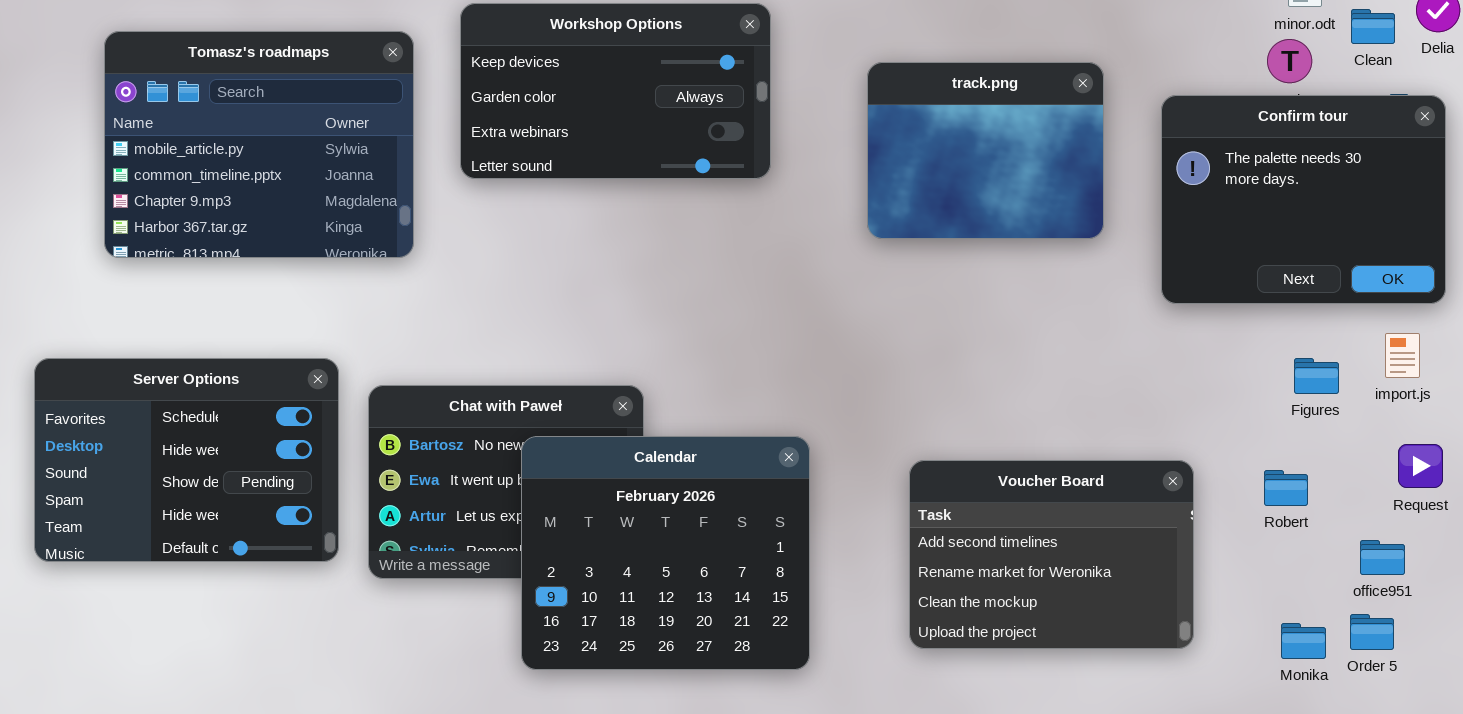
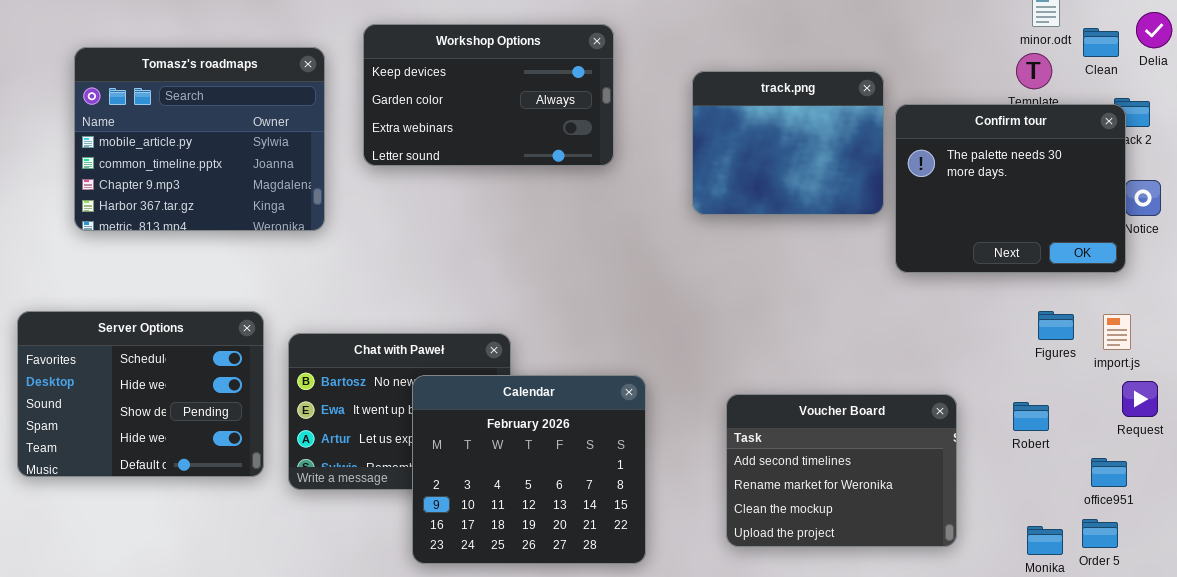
Confirm tour: [1161,95,1446,304] -> [895,104,1126,273], moved
import.js: [1385,333,1420,378] -> [1103,314,1131,350], moved

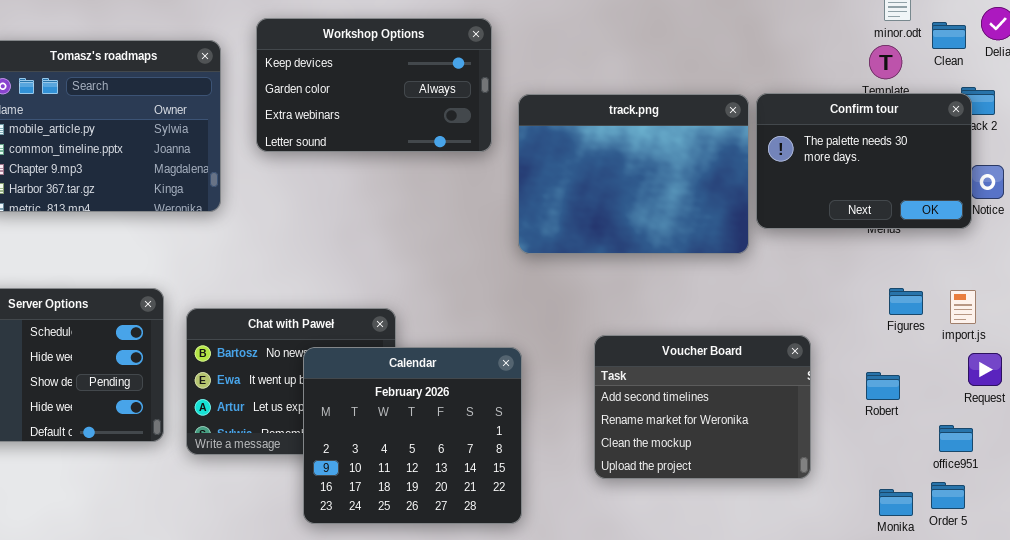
track.png: [692,71,884,215] -> [518,94,749,254], moved, resized
Confirm tour: [895,104,1126,273] -> [756,93,972,229], resized
Voucher Board: [726,394,957,547] -> [594,335,811,479], moved

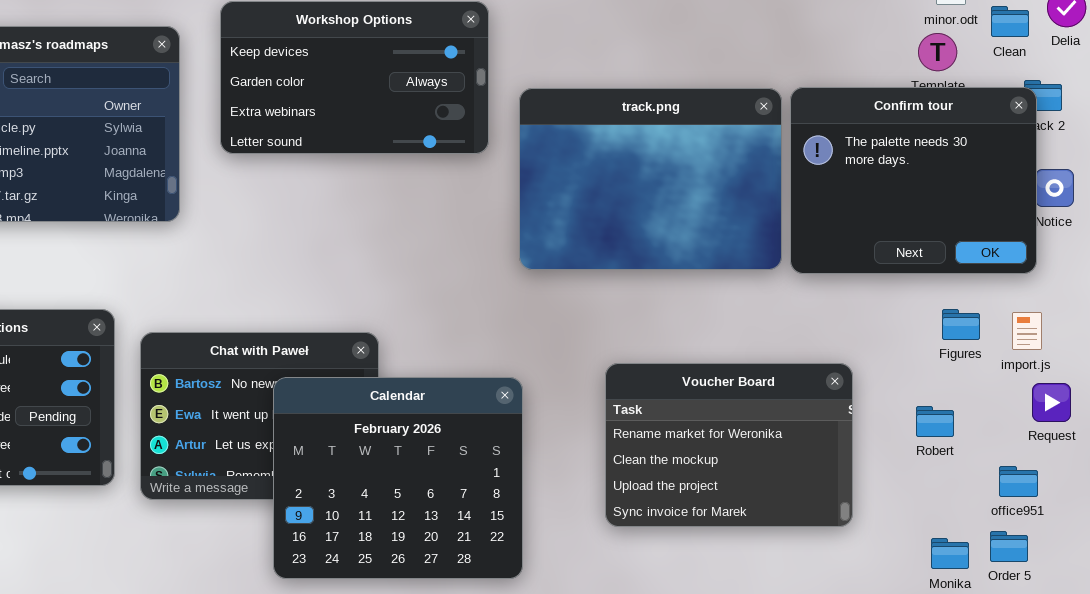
Confirm tour: [756,93,972,229] -> [790,87,1037,274], resized
Voucher Board: [594,335,811,479] -> [605,363,853,527], scrolled down 1 row

